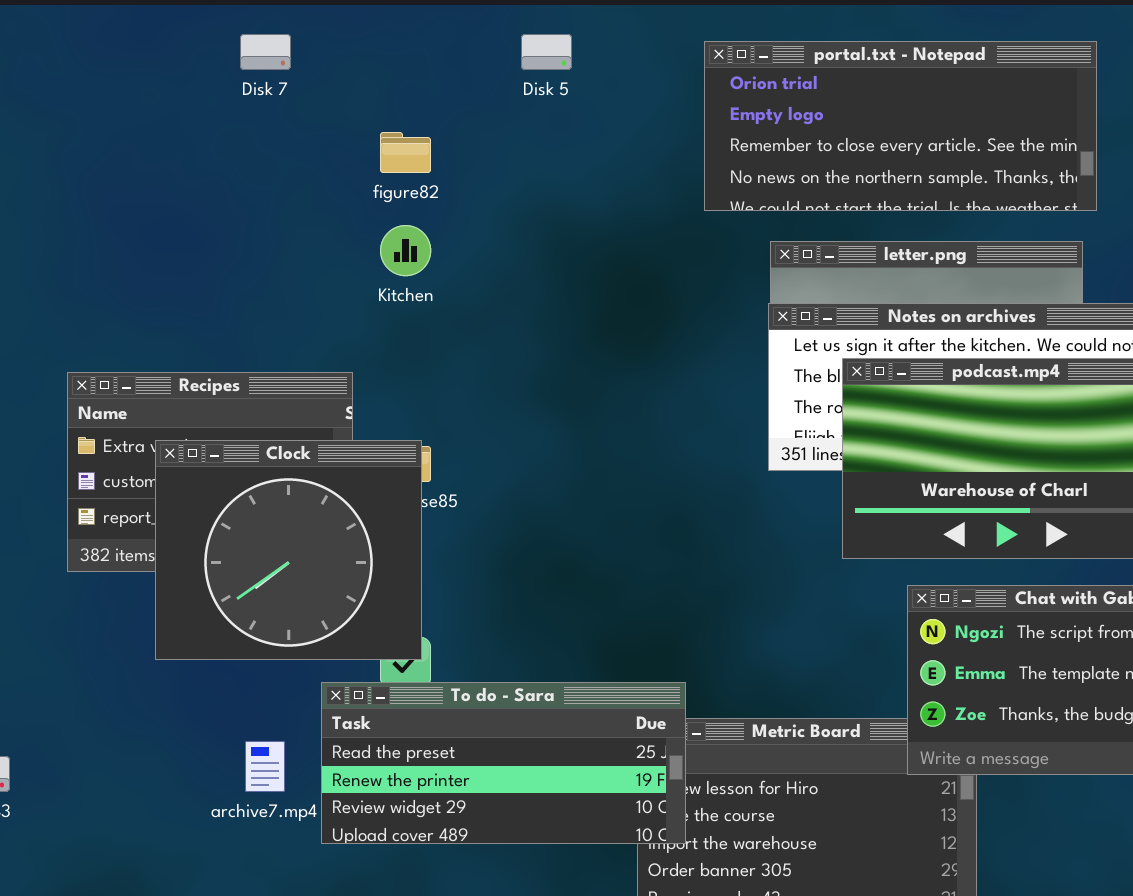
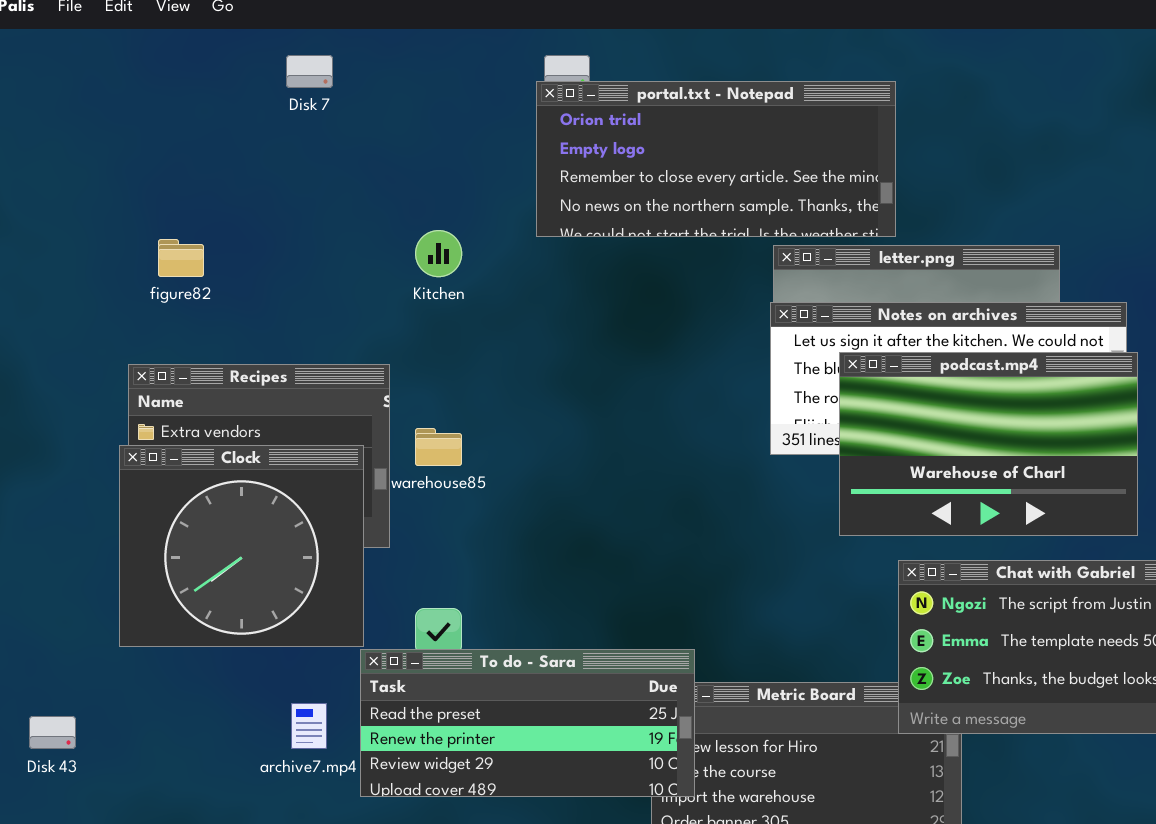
portal.txt - Notepad: [704,41,1097,211] -> [536,81,896,237], moved
figure82: [380,132,431,173] -> [158,239,204,277], moved
Clock: [155,440,422,660] -> [119,445,364,647], moved

